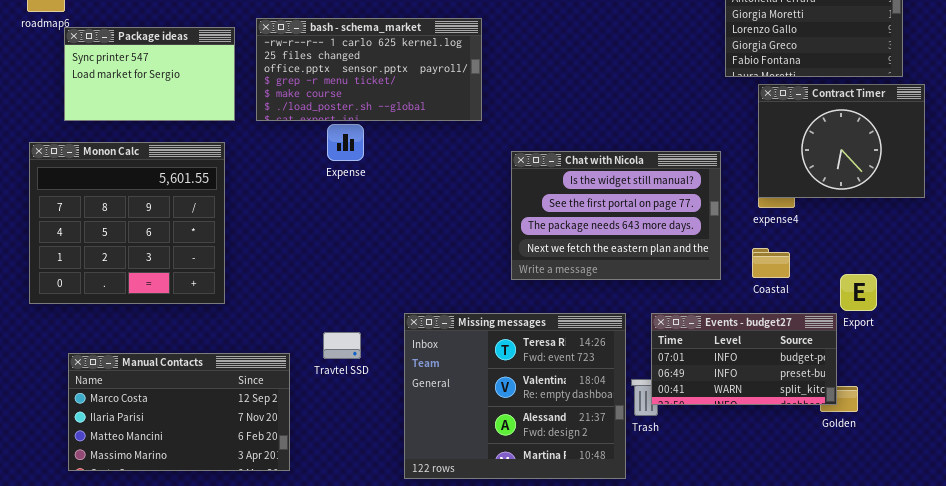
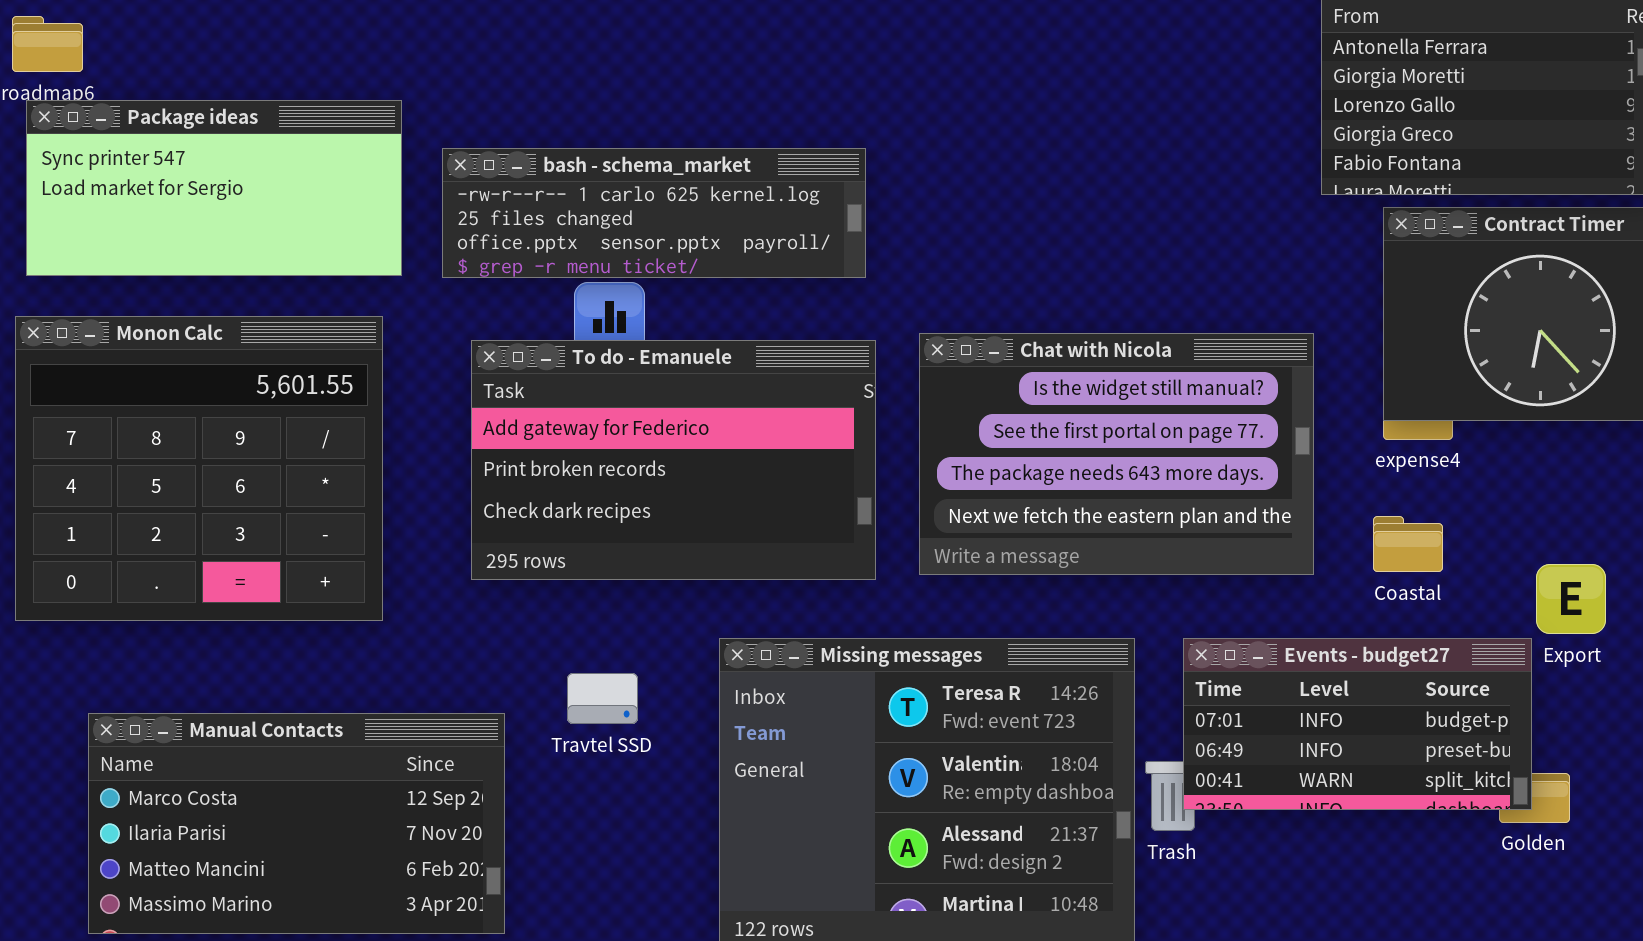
bash - schema_market: [256,18,482,121] -> [442,148,866,278], resized
Package ideas: [64,27,235,121] -> [26,100,402,276], resized
To do - Emanuele: none -> [471,340,876,580], opened

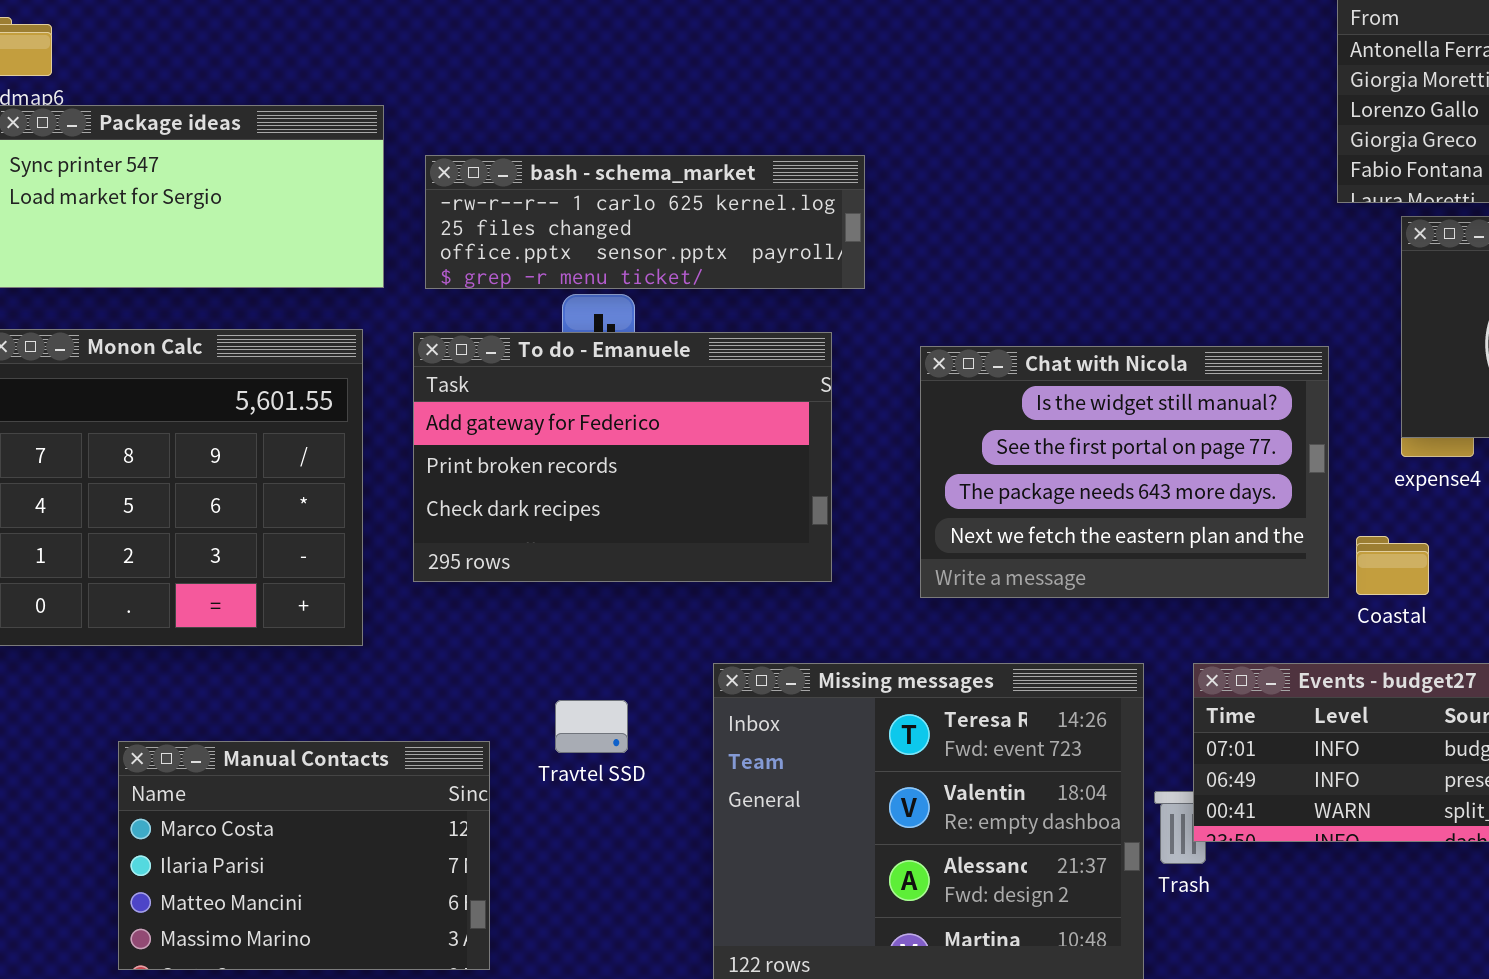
To do - Emanuele: [471,340,876,580] -> [413,332,832,582], moved
Coastal: [1373,516,1443,572] -> [1356,536,1429,595], moved
Manual Contacts: [88,713,505,934] -> [118,741,490,970], resized

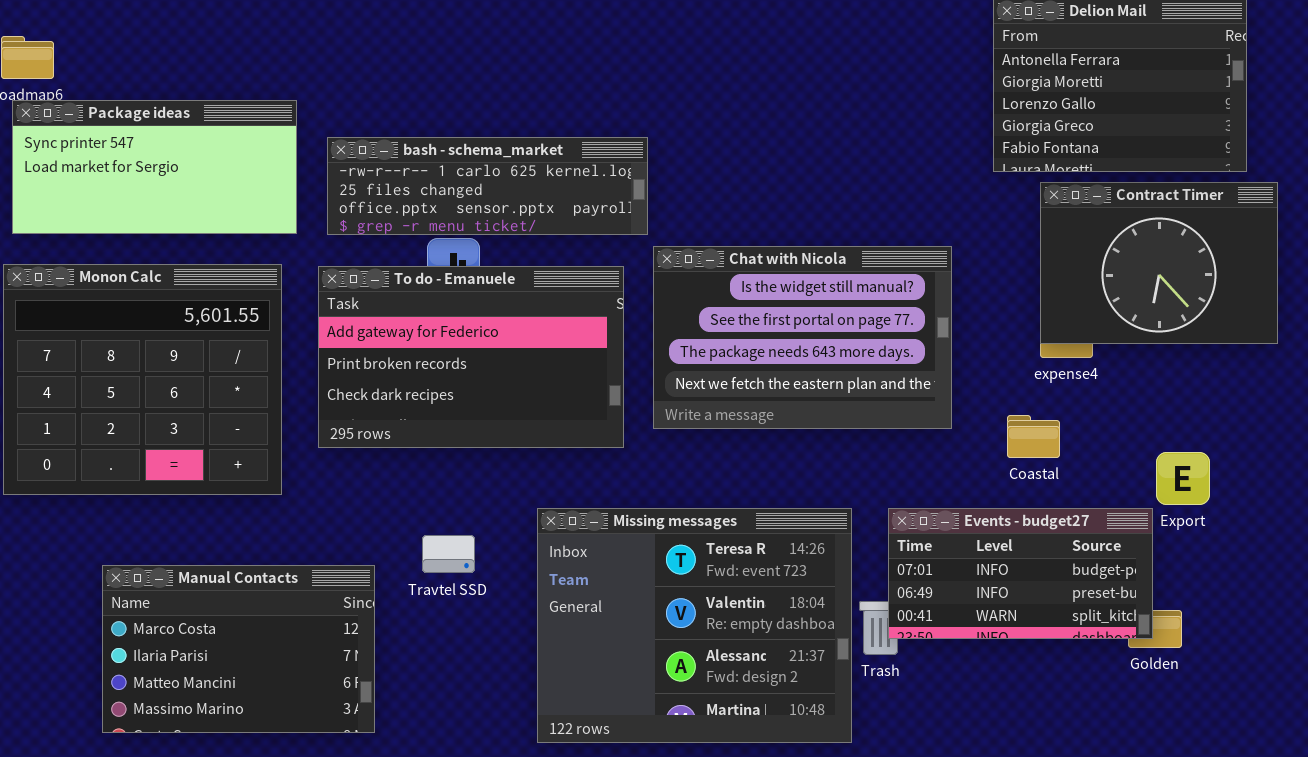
Chat with Nicola: [920,346,1329,598] -> [653,246,952,429], moved

